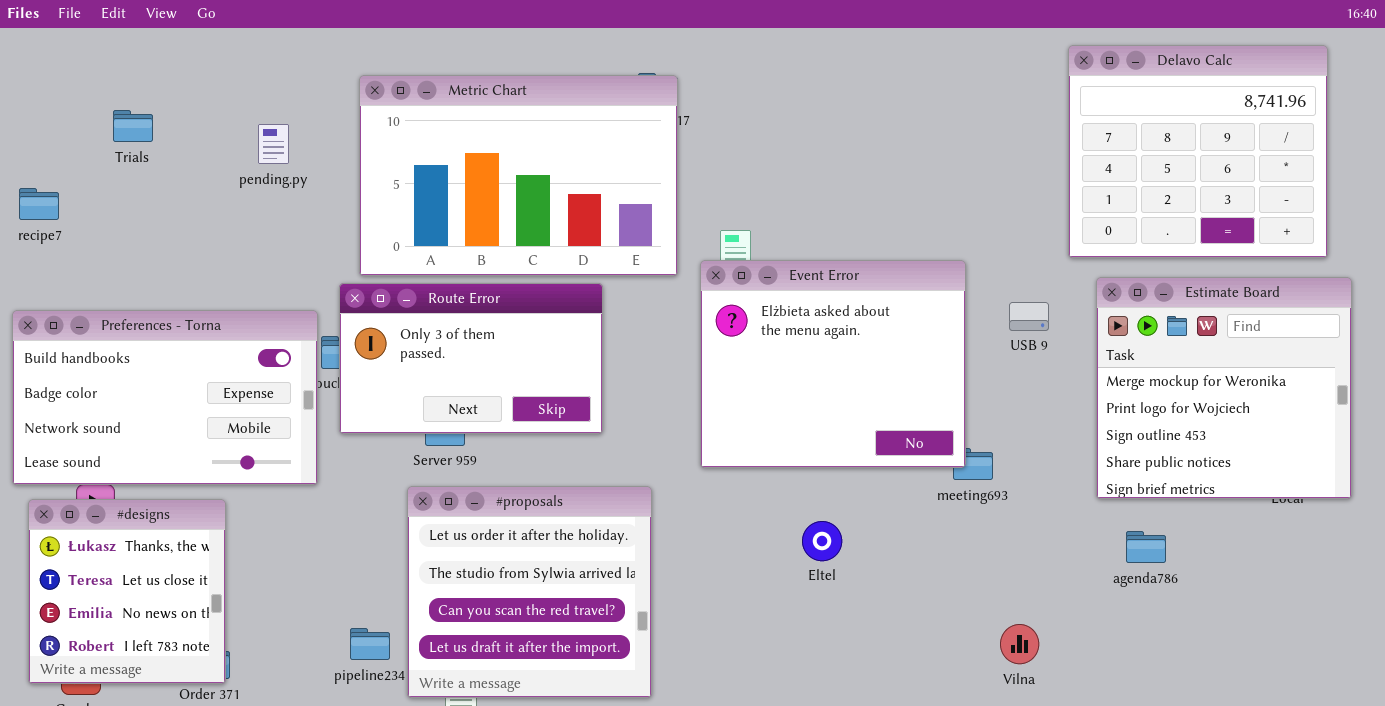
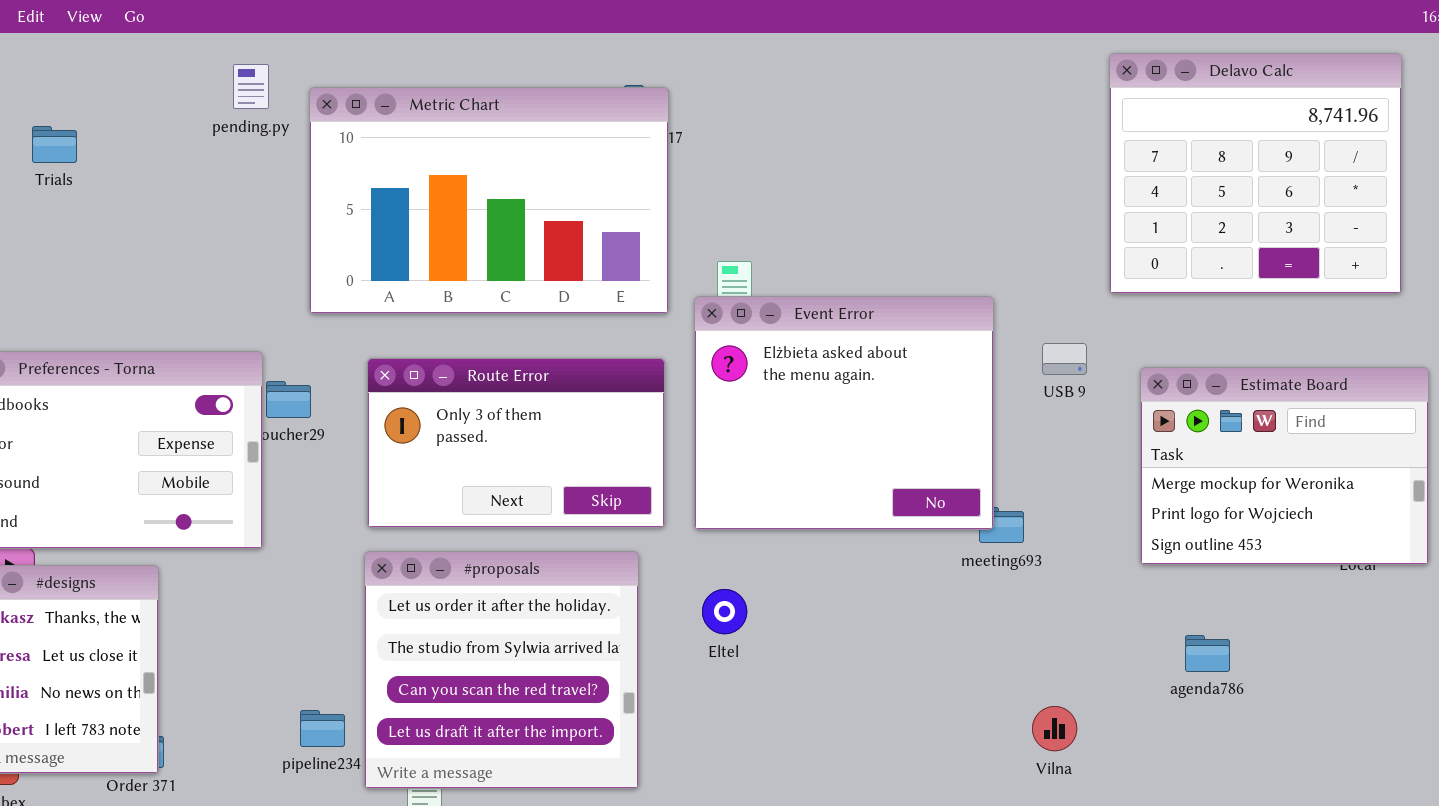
pending.py: [258,124,289,164] -> [233,64,269,109], moved
Estimate Board: [1096,277,1352,499] -> [1140,367,1429,565], resized
Route Error: [339,283,603,434] -> [367,358,665,528], moved
Eltel: [802,521,842,561] -> [702,589,747,634], moved
agenda786: [1126,531,1166,563] -> [1185,635,1230,672], moved

